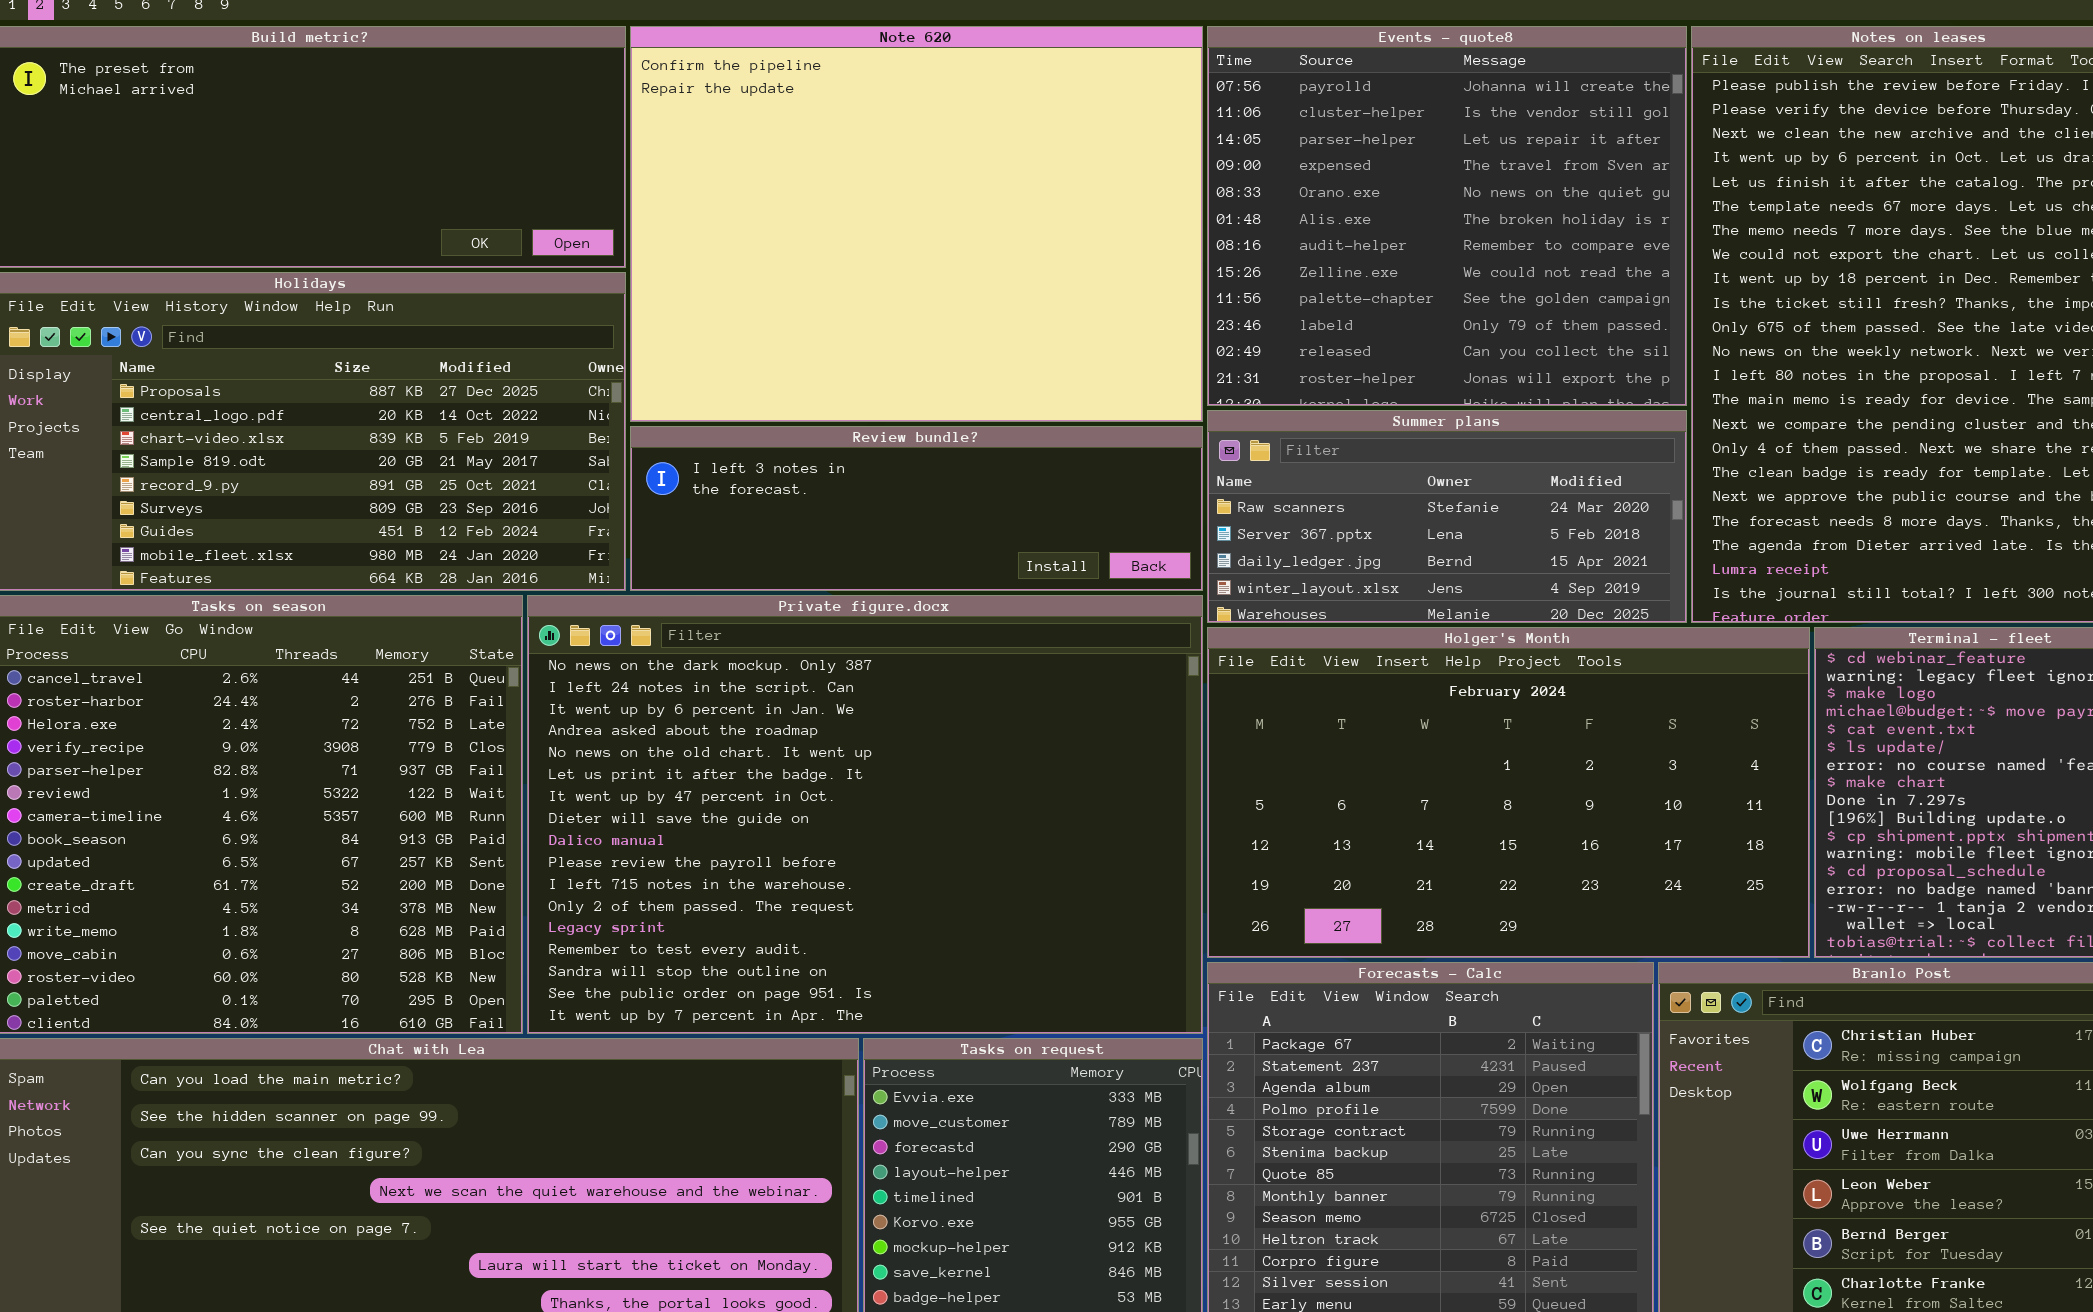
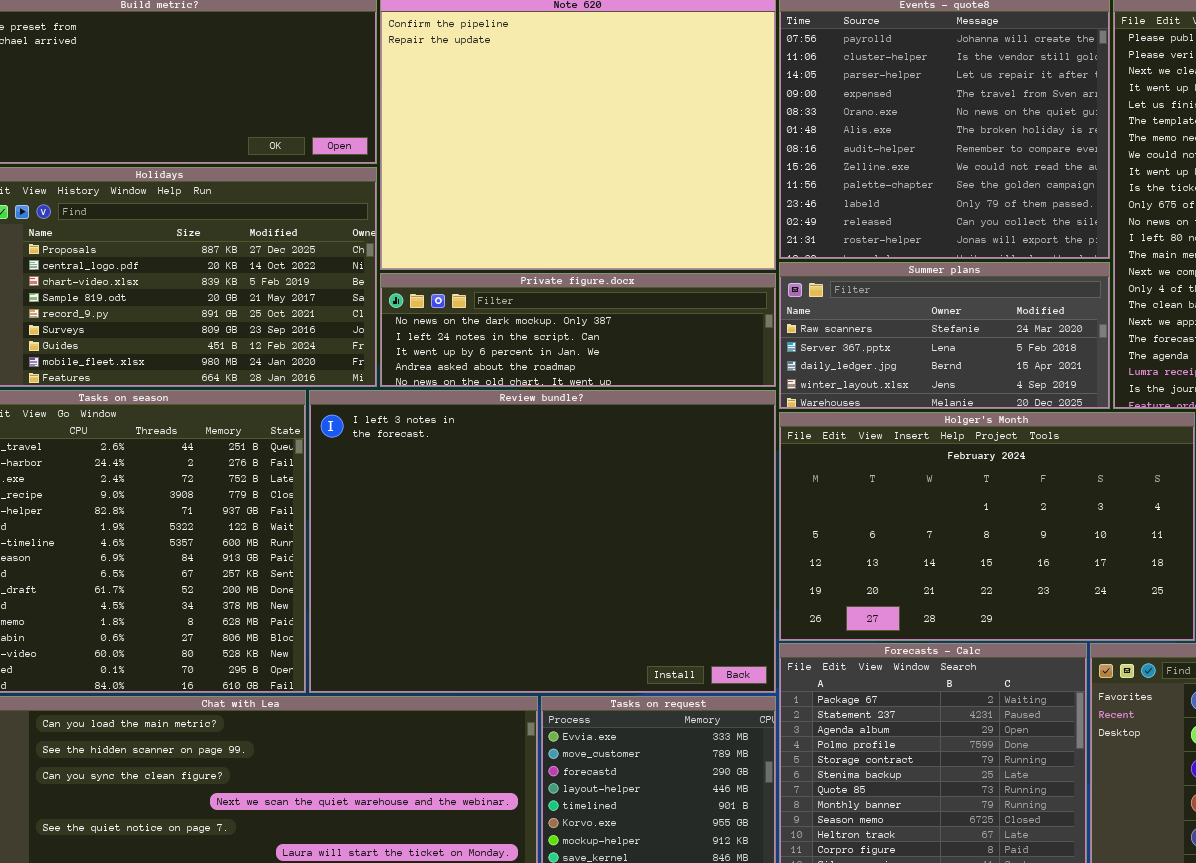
Review bundle?: [630,426,1203,591] -> [309,390,776,693], moved, resized
Private figure.docx: [527,595,1203,1034] -> [380,273,776,387], moved, resized

